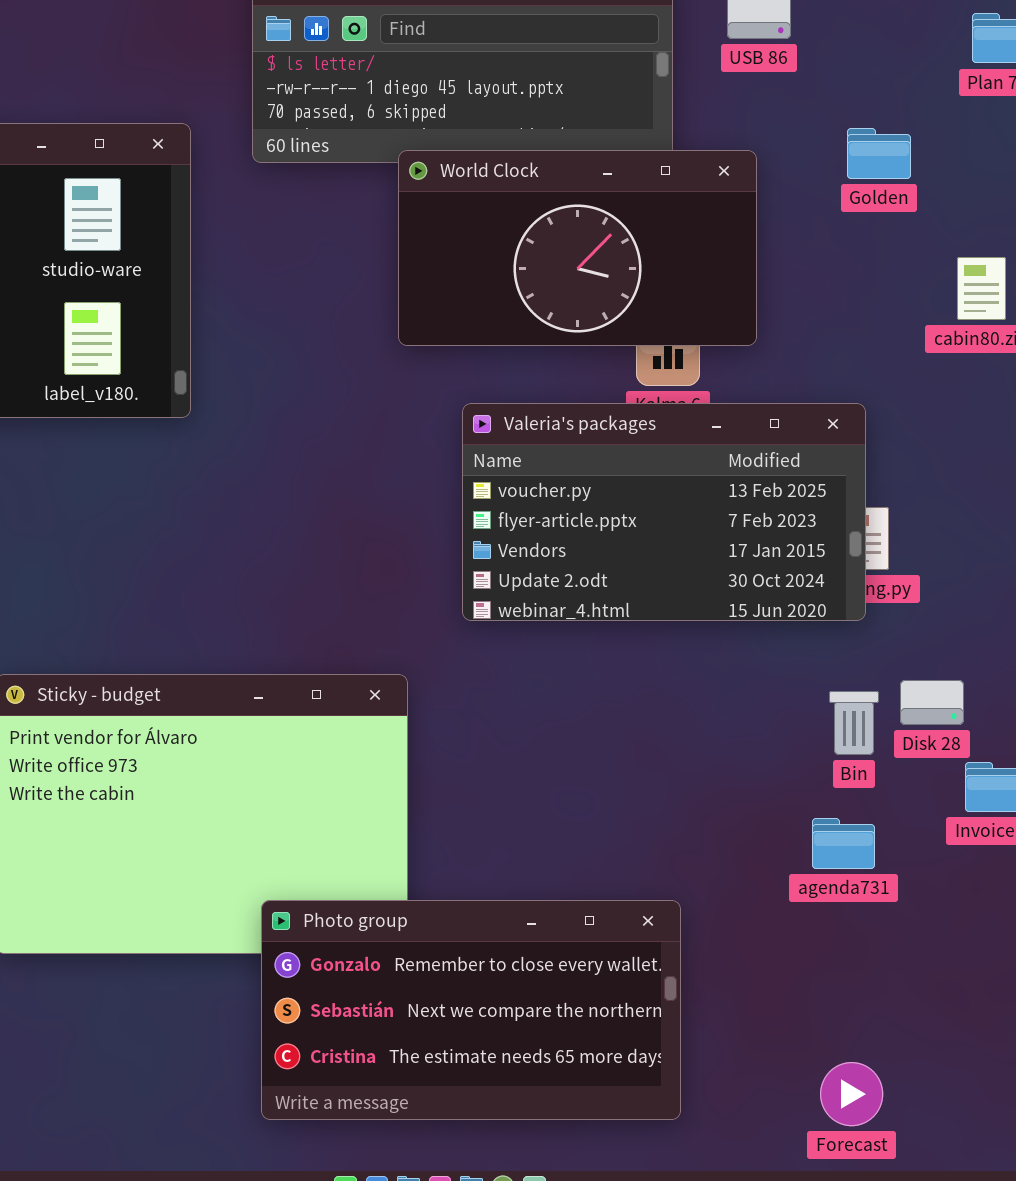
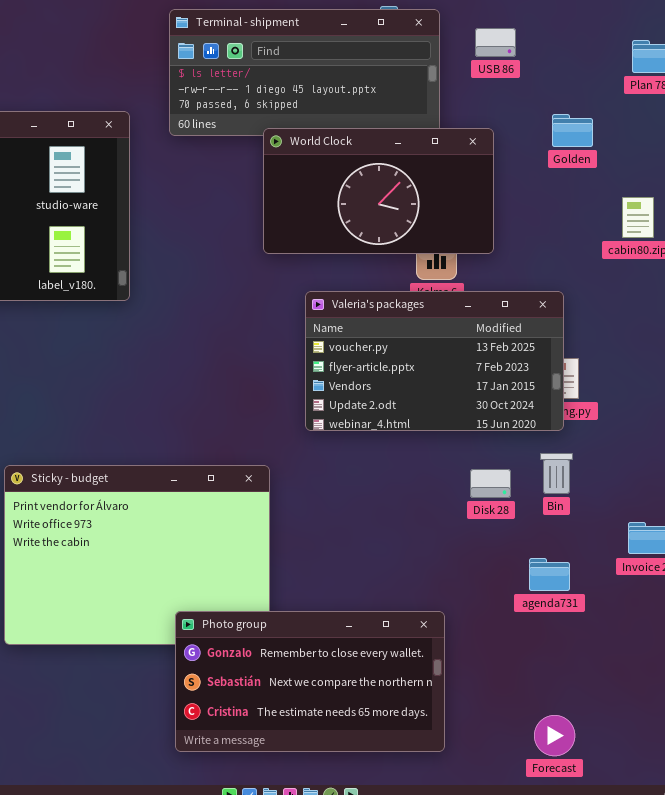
Disk 28: [900,680,964,725] -> [470,469,511,498], moved
Bin: [829,691,879,755] -> [540,453,573,494], moved

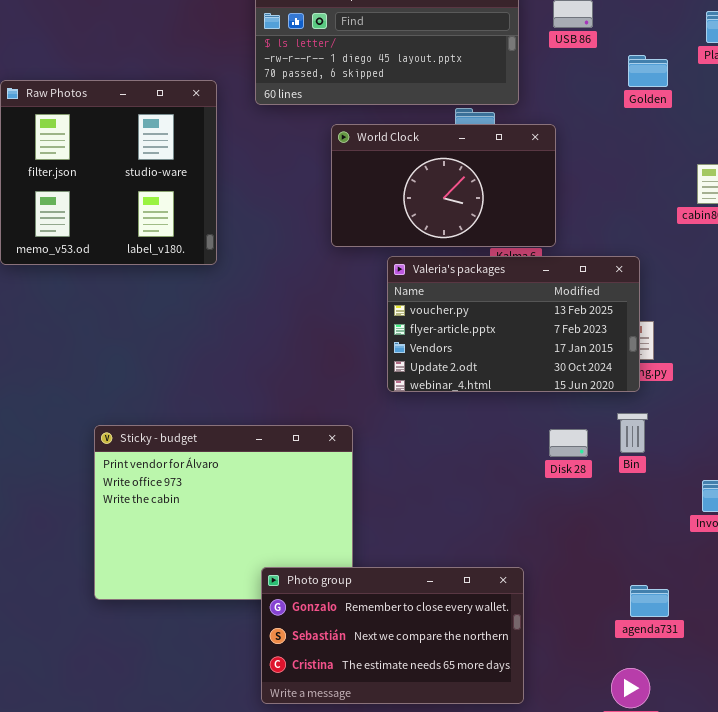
Golden: [552,114,593,147] -> [628,55,668,87], moved
World Clock: [263,128,494,254] -> [331,124,556,247], moved
agenda731: [529,558,570,591] -> [630,585,669,617], moved

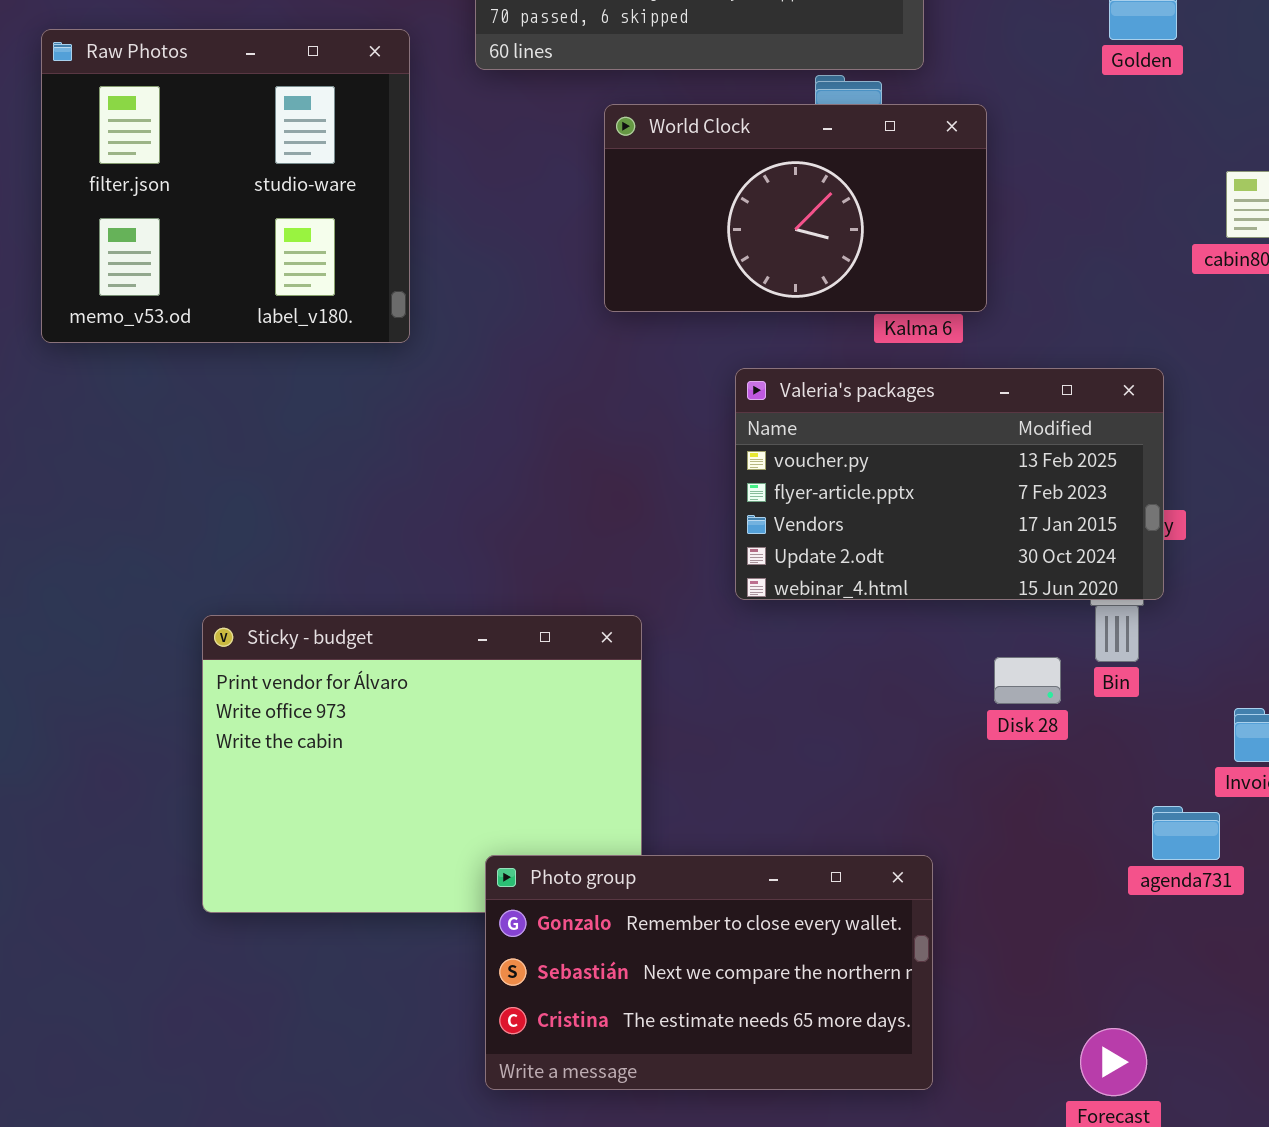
Valeria's packages: [387,256,640,392] -> [735,368,1164,600], moved
Disk 28: [549,429,588,457] -> [994,657,1061,704], moved
agenda731: [630,585,669,617] -> [1152,806,1220,860], moved

